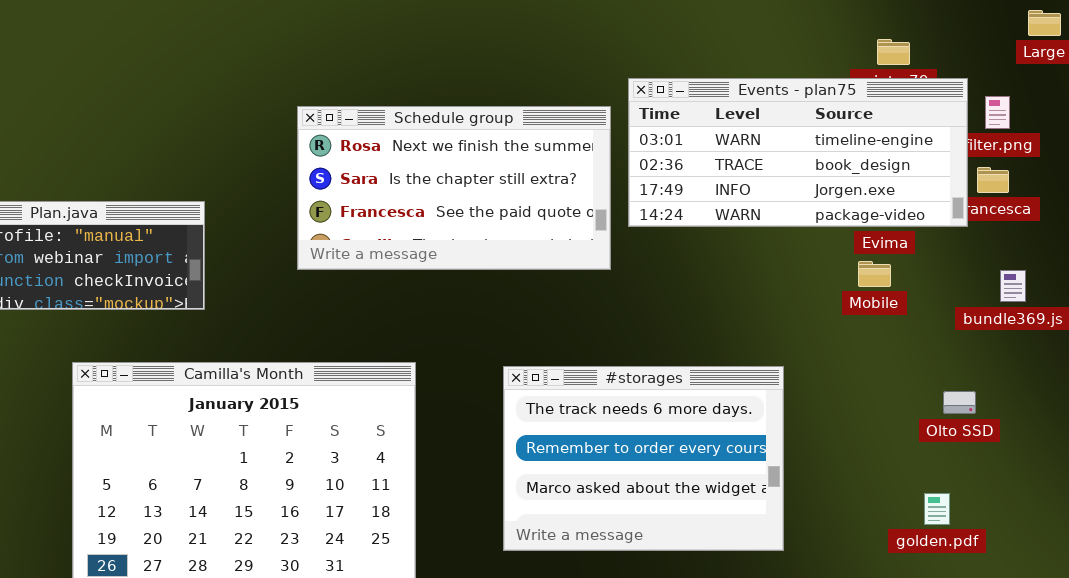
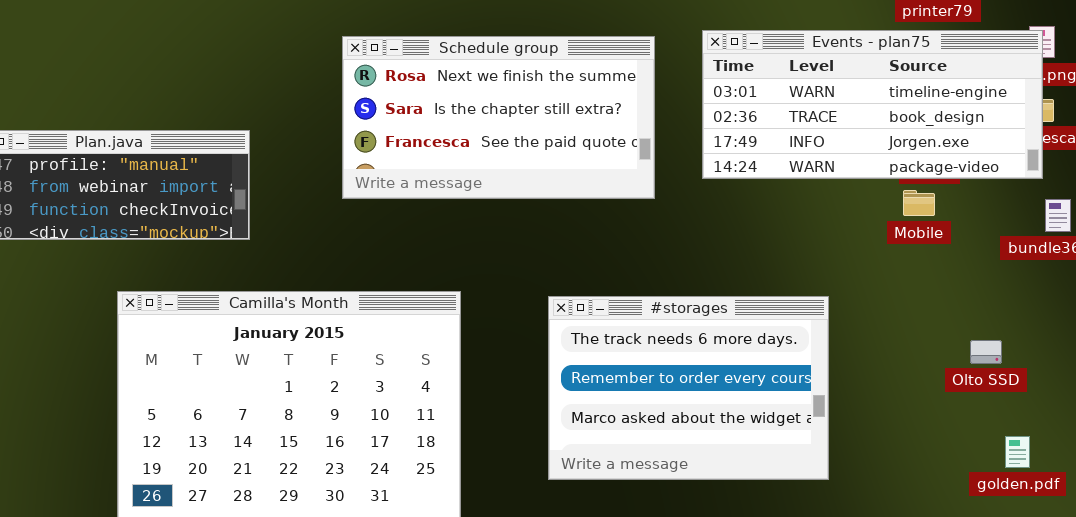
Events - plan75: [628,78,968,227] -> [702,30,1043,179], moved
Olto SSD: [943,391,976,414] -> [970,340,1002,364], moved
golden.pdf: [924,493,950,525] -> [1005,436,1030,468], moved

